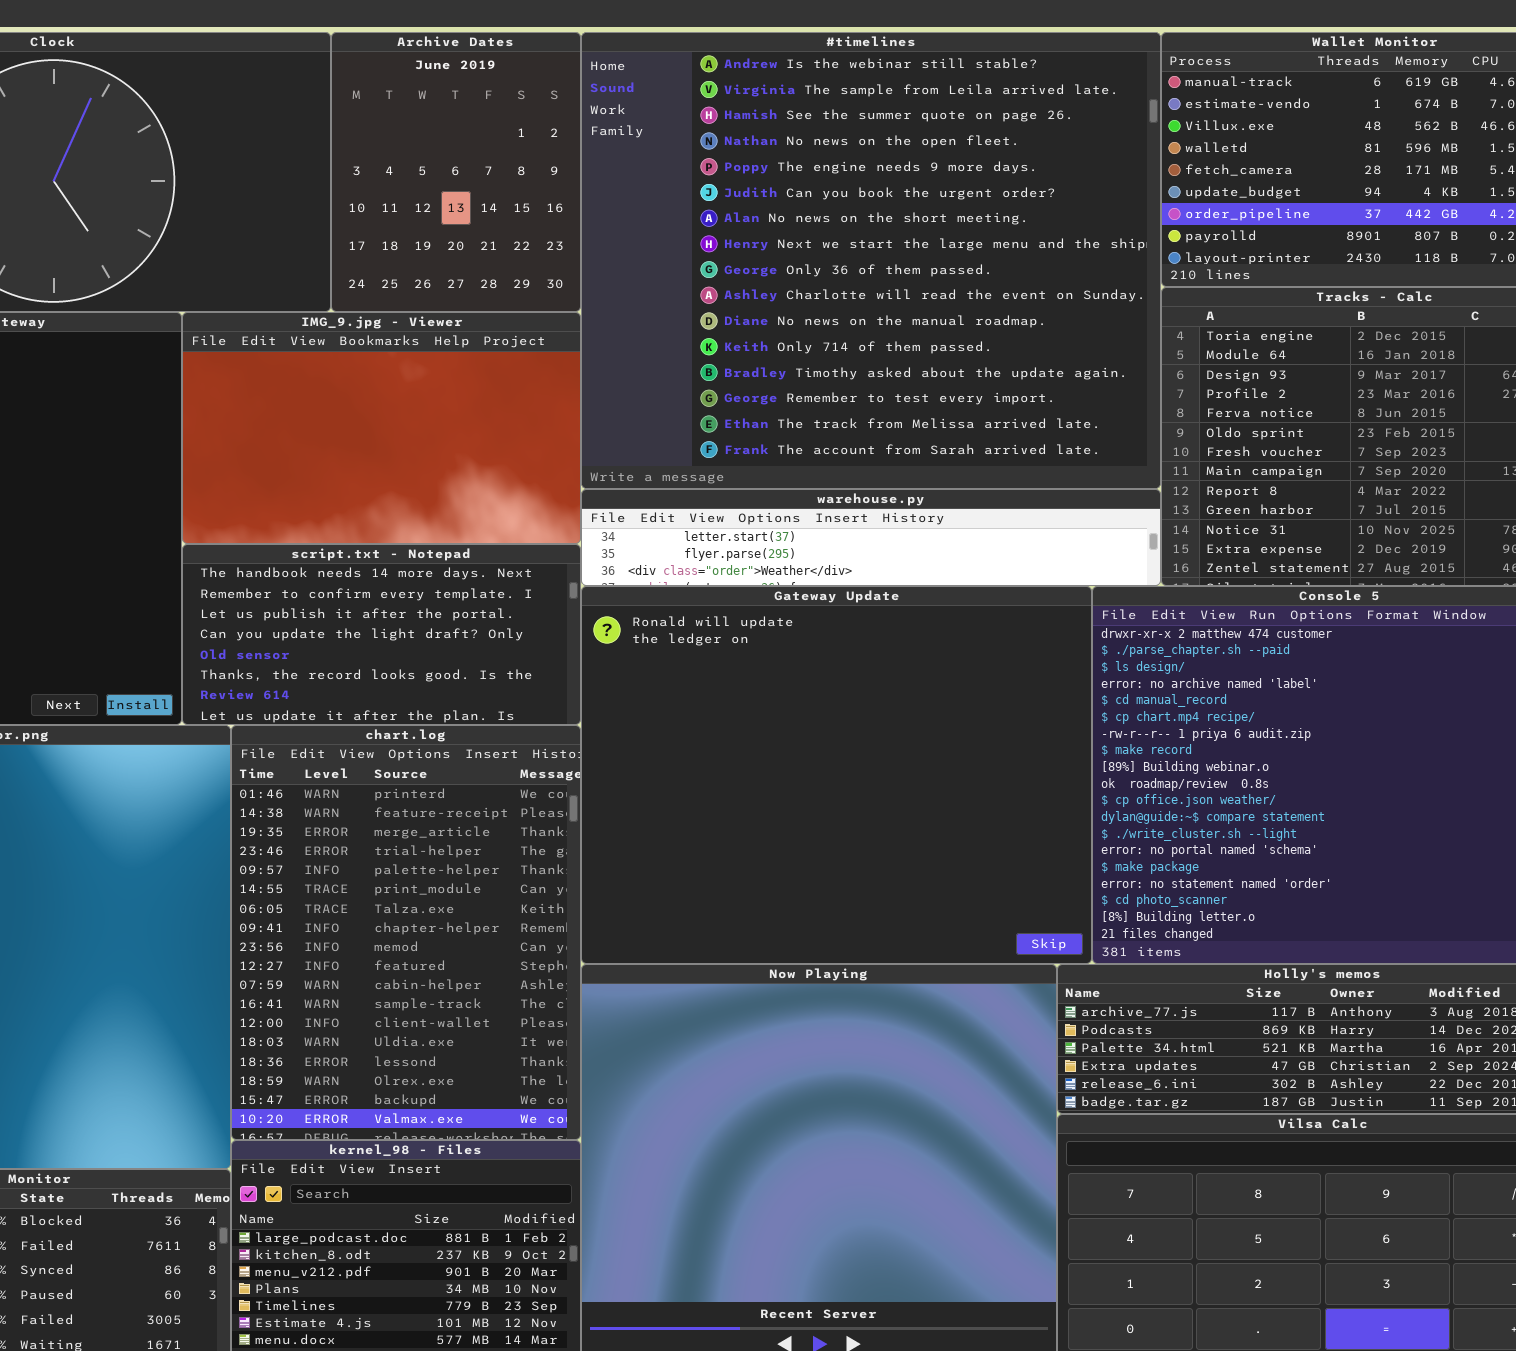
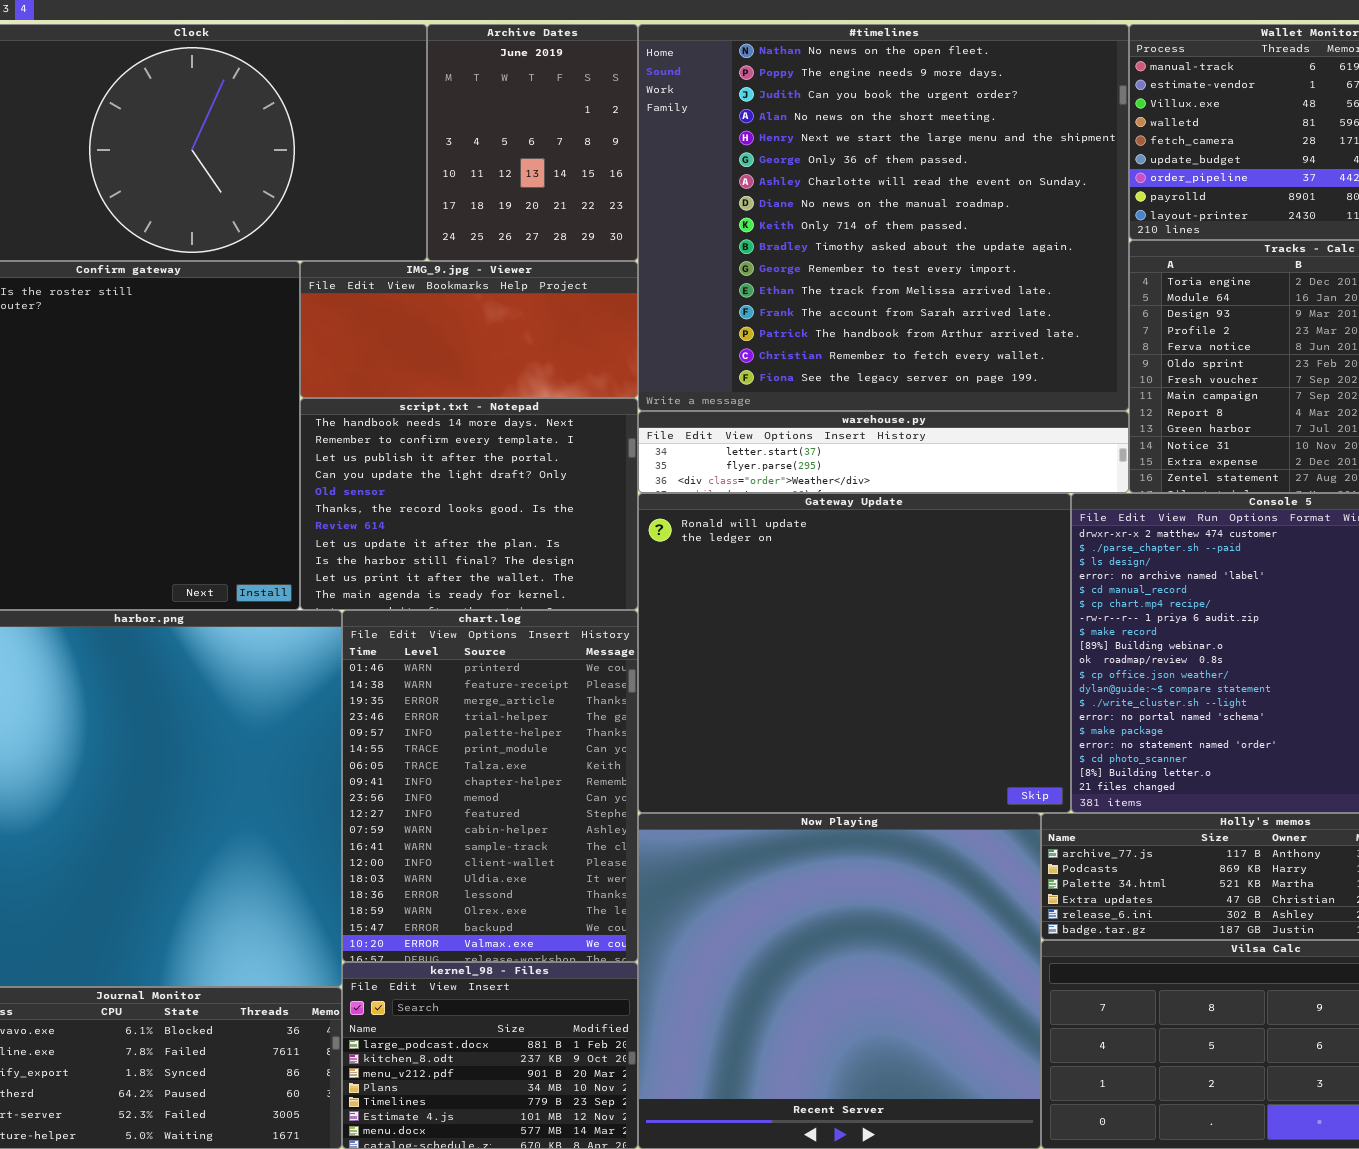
#timelines: [581,32,1161,489] -> [638,24,1129,411], scrolled down 3 rows
IMG_9.jpg - Viewer: [182,312,581,544] -> [300,261,638,398], resized
script.txt - Notepad: [182,544,581,725] -> [300,398,638,610], resized

